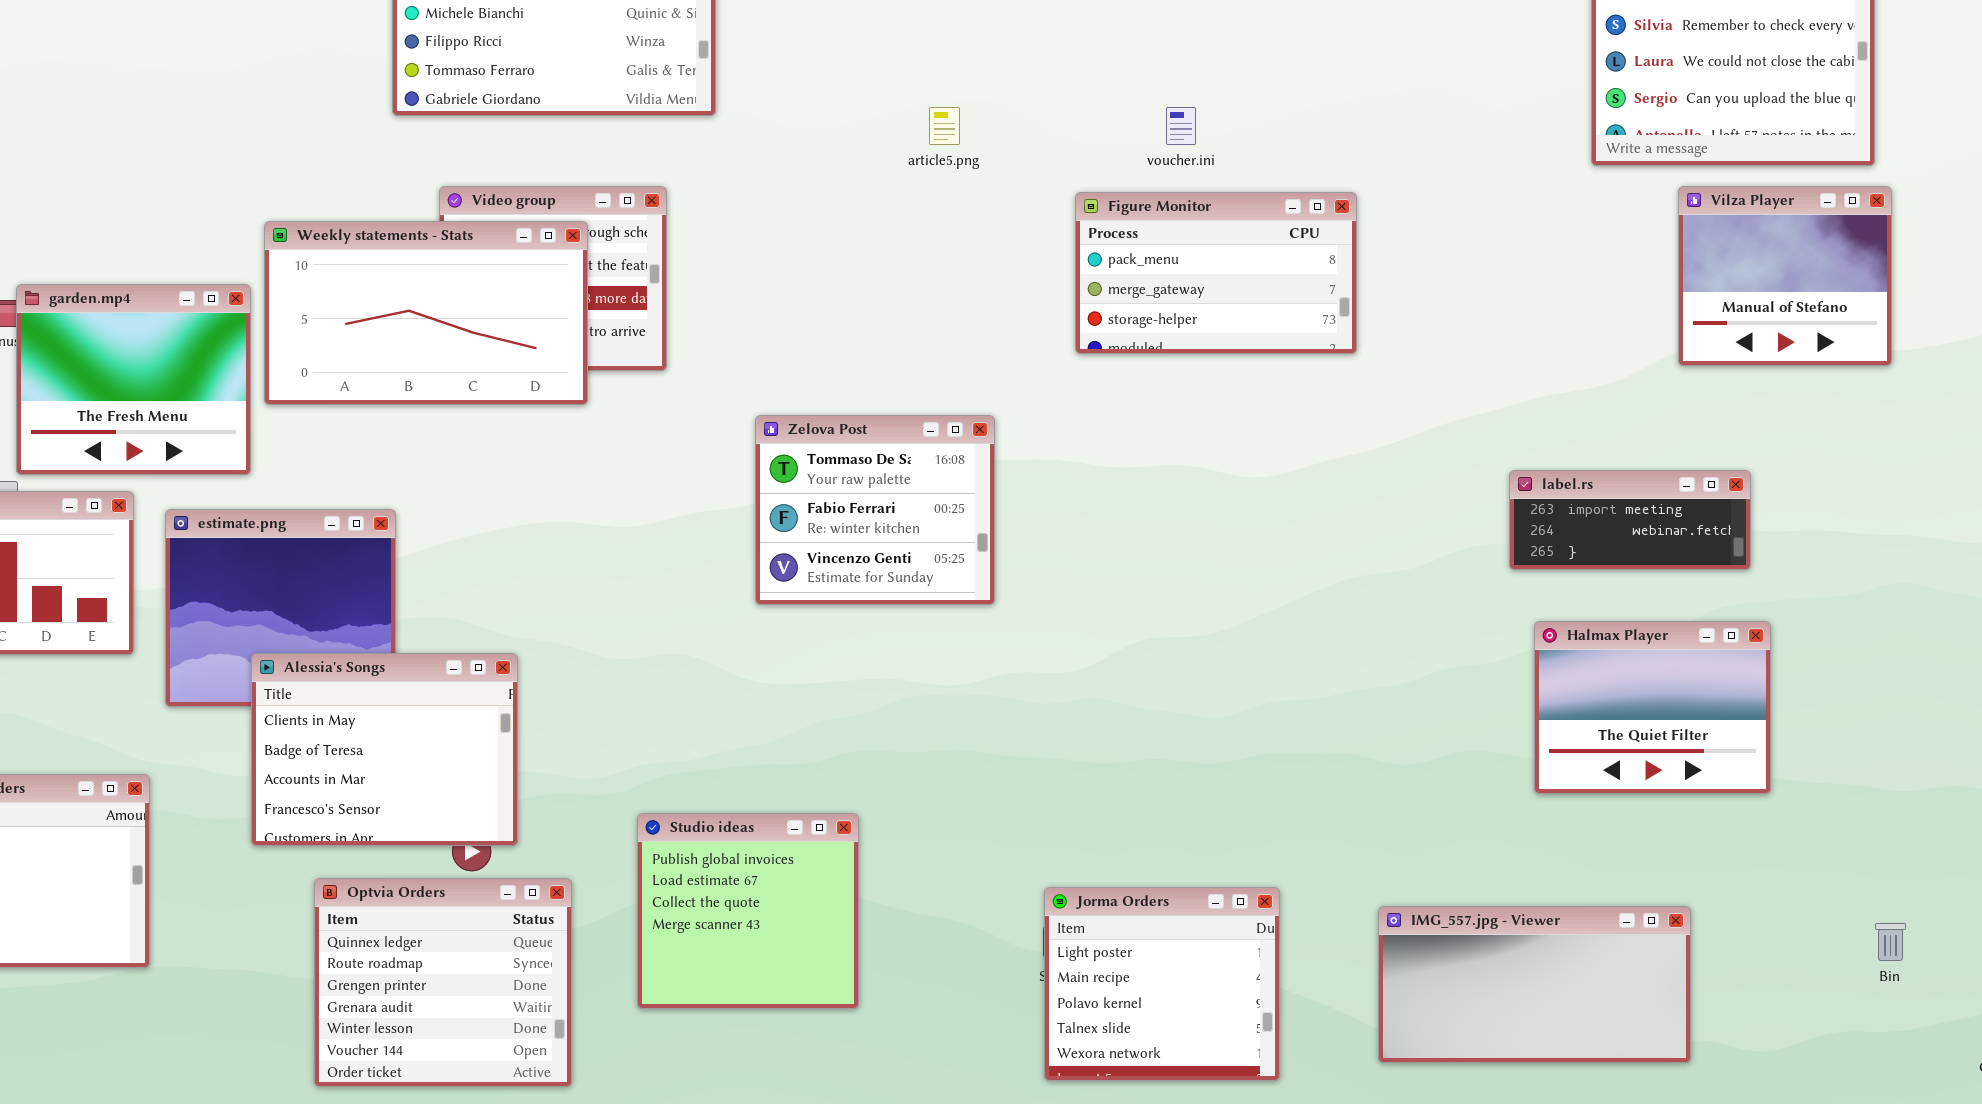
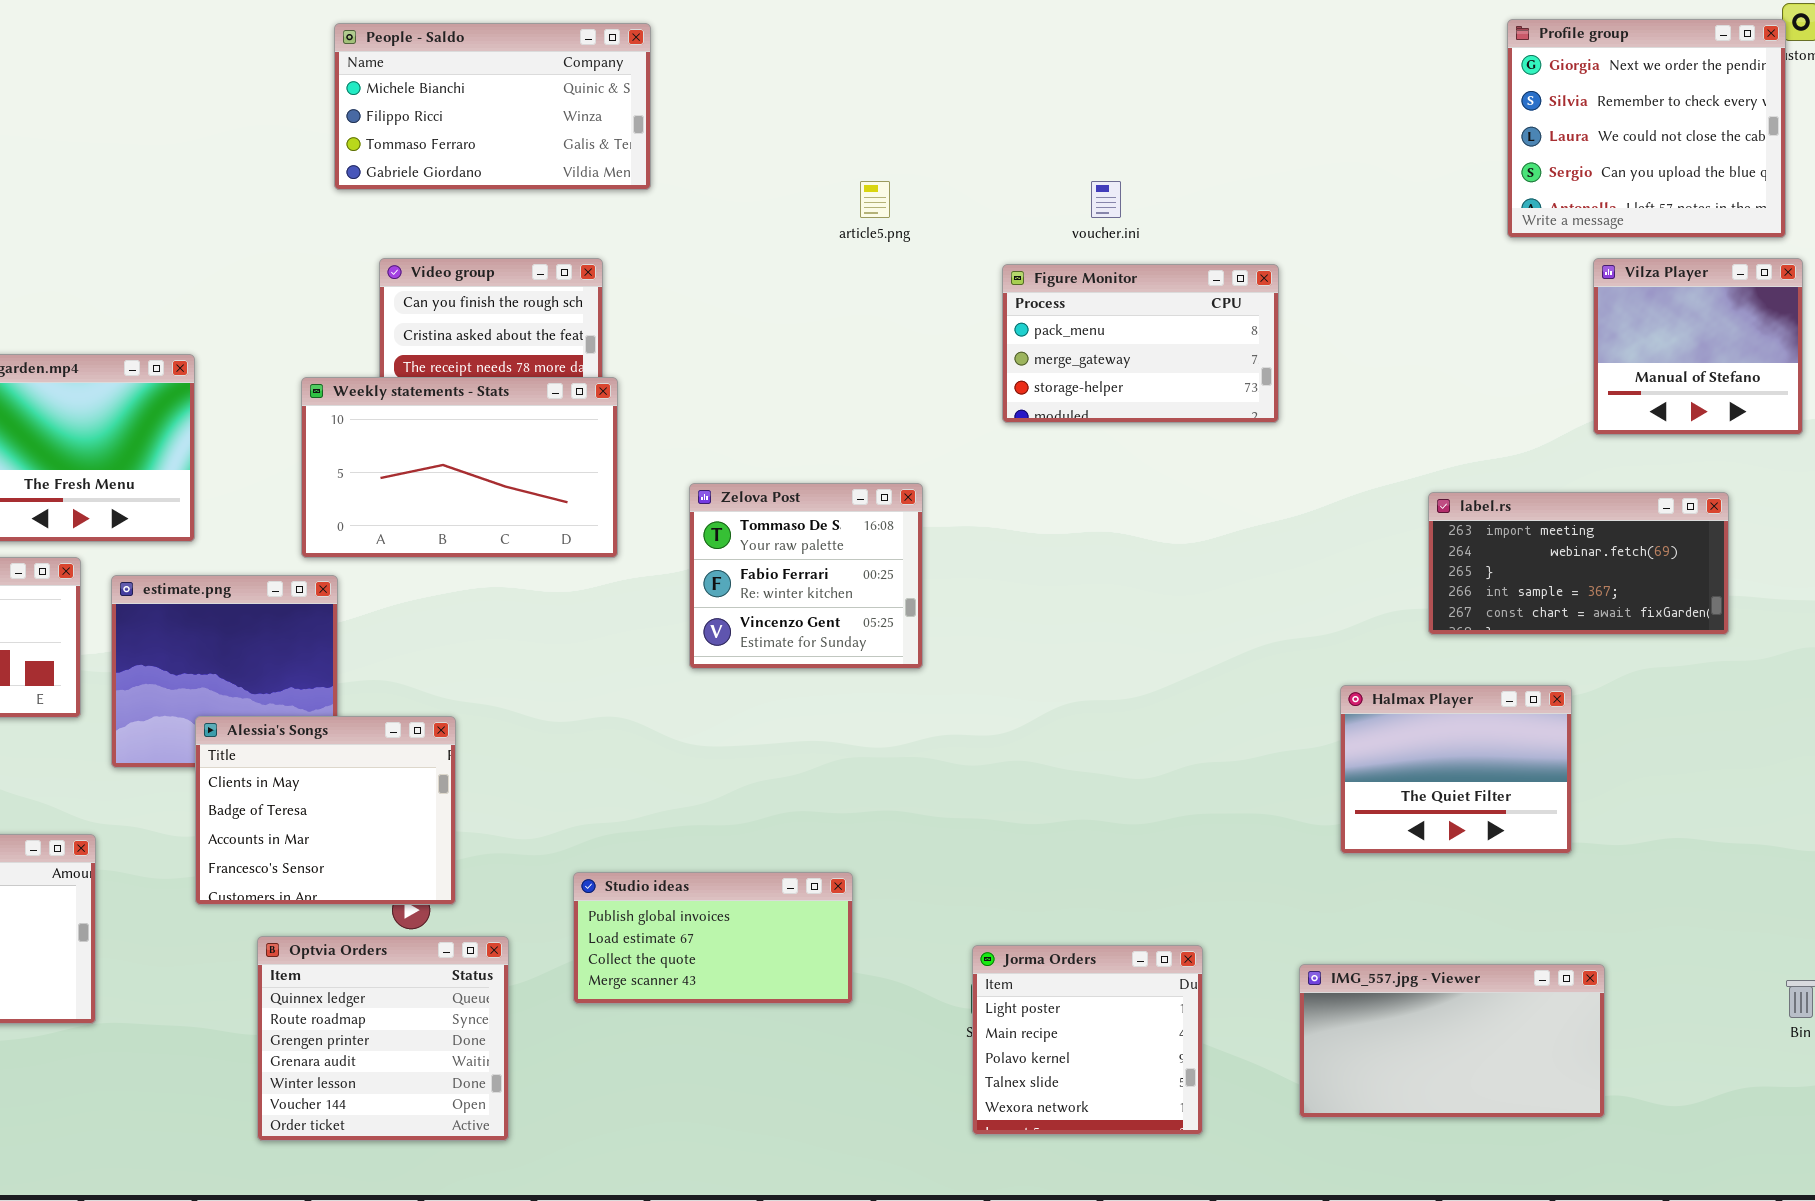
Weekly statements - Stats: [264,221,588,405] -> [301,377,618,558], moved
label.rs: [1509,470,1751,570] -> [1428,492,1729,635], resized
Halmax Player: [1534,621,1771,794] -> [1340,685,1572,854], moved
Studio ideas: [637,813,859,1009] -> [573,872,853,1004], resized

